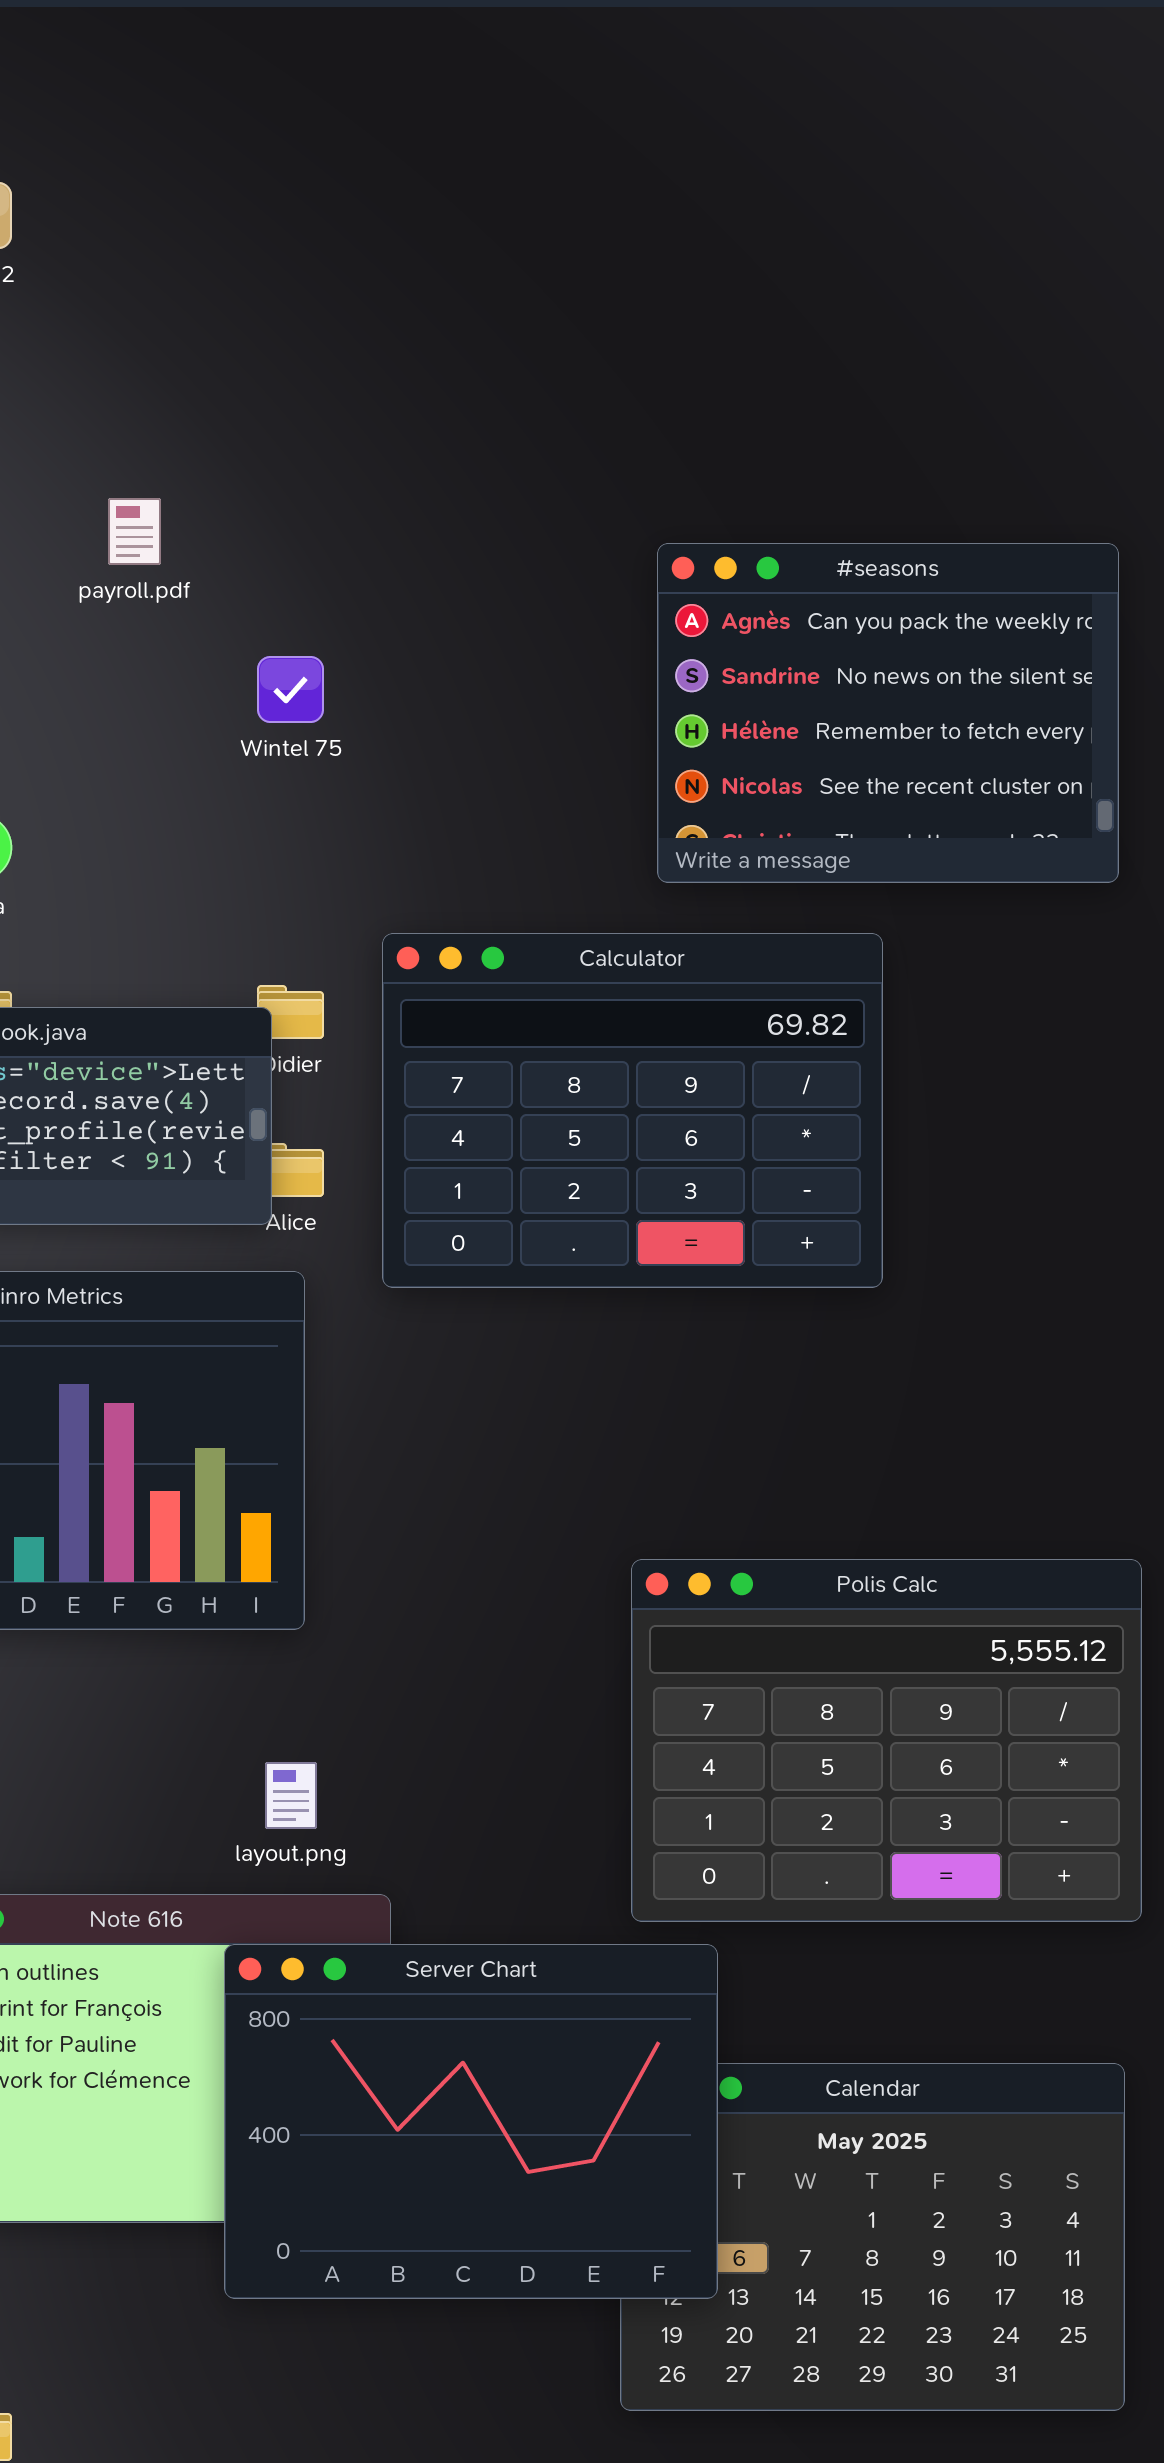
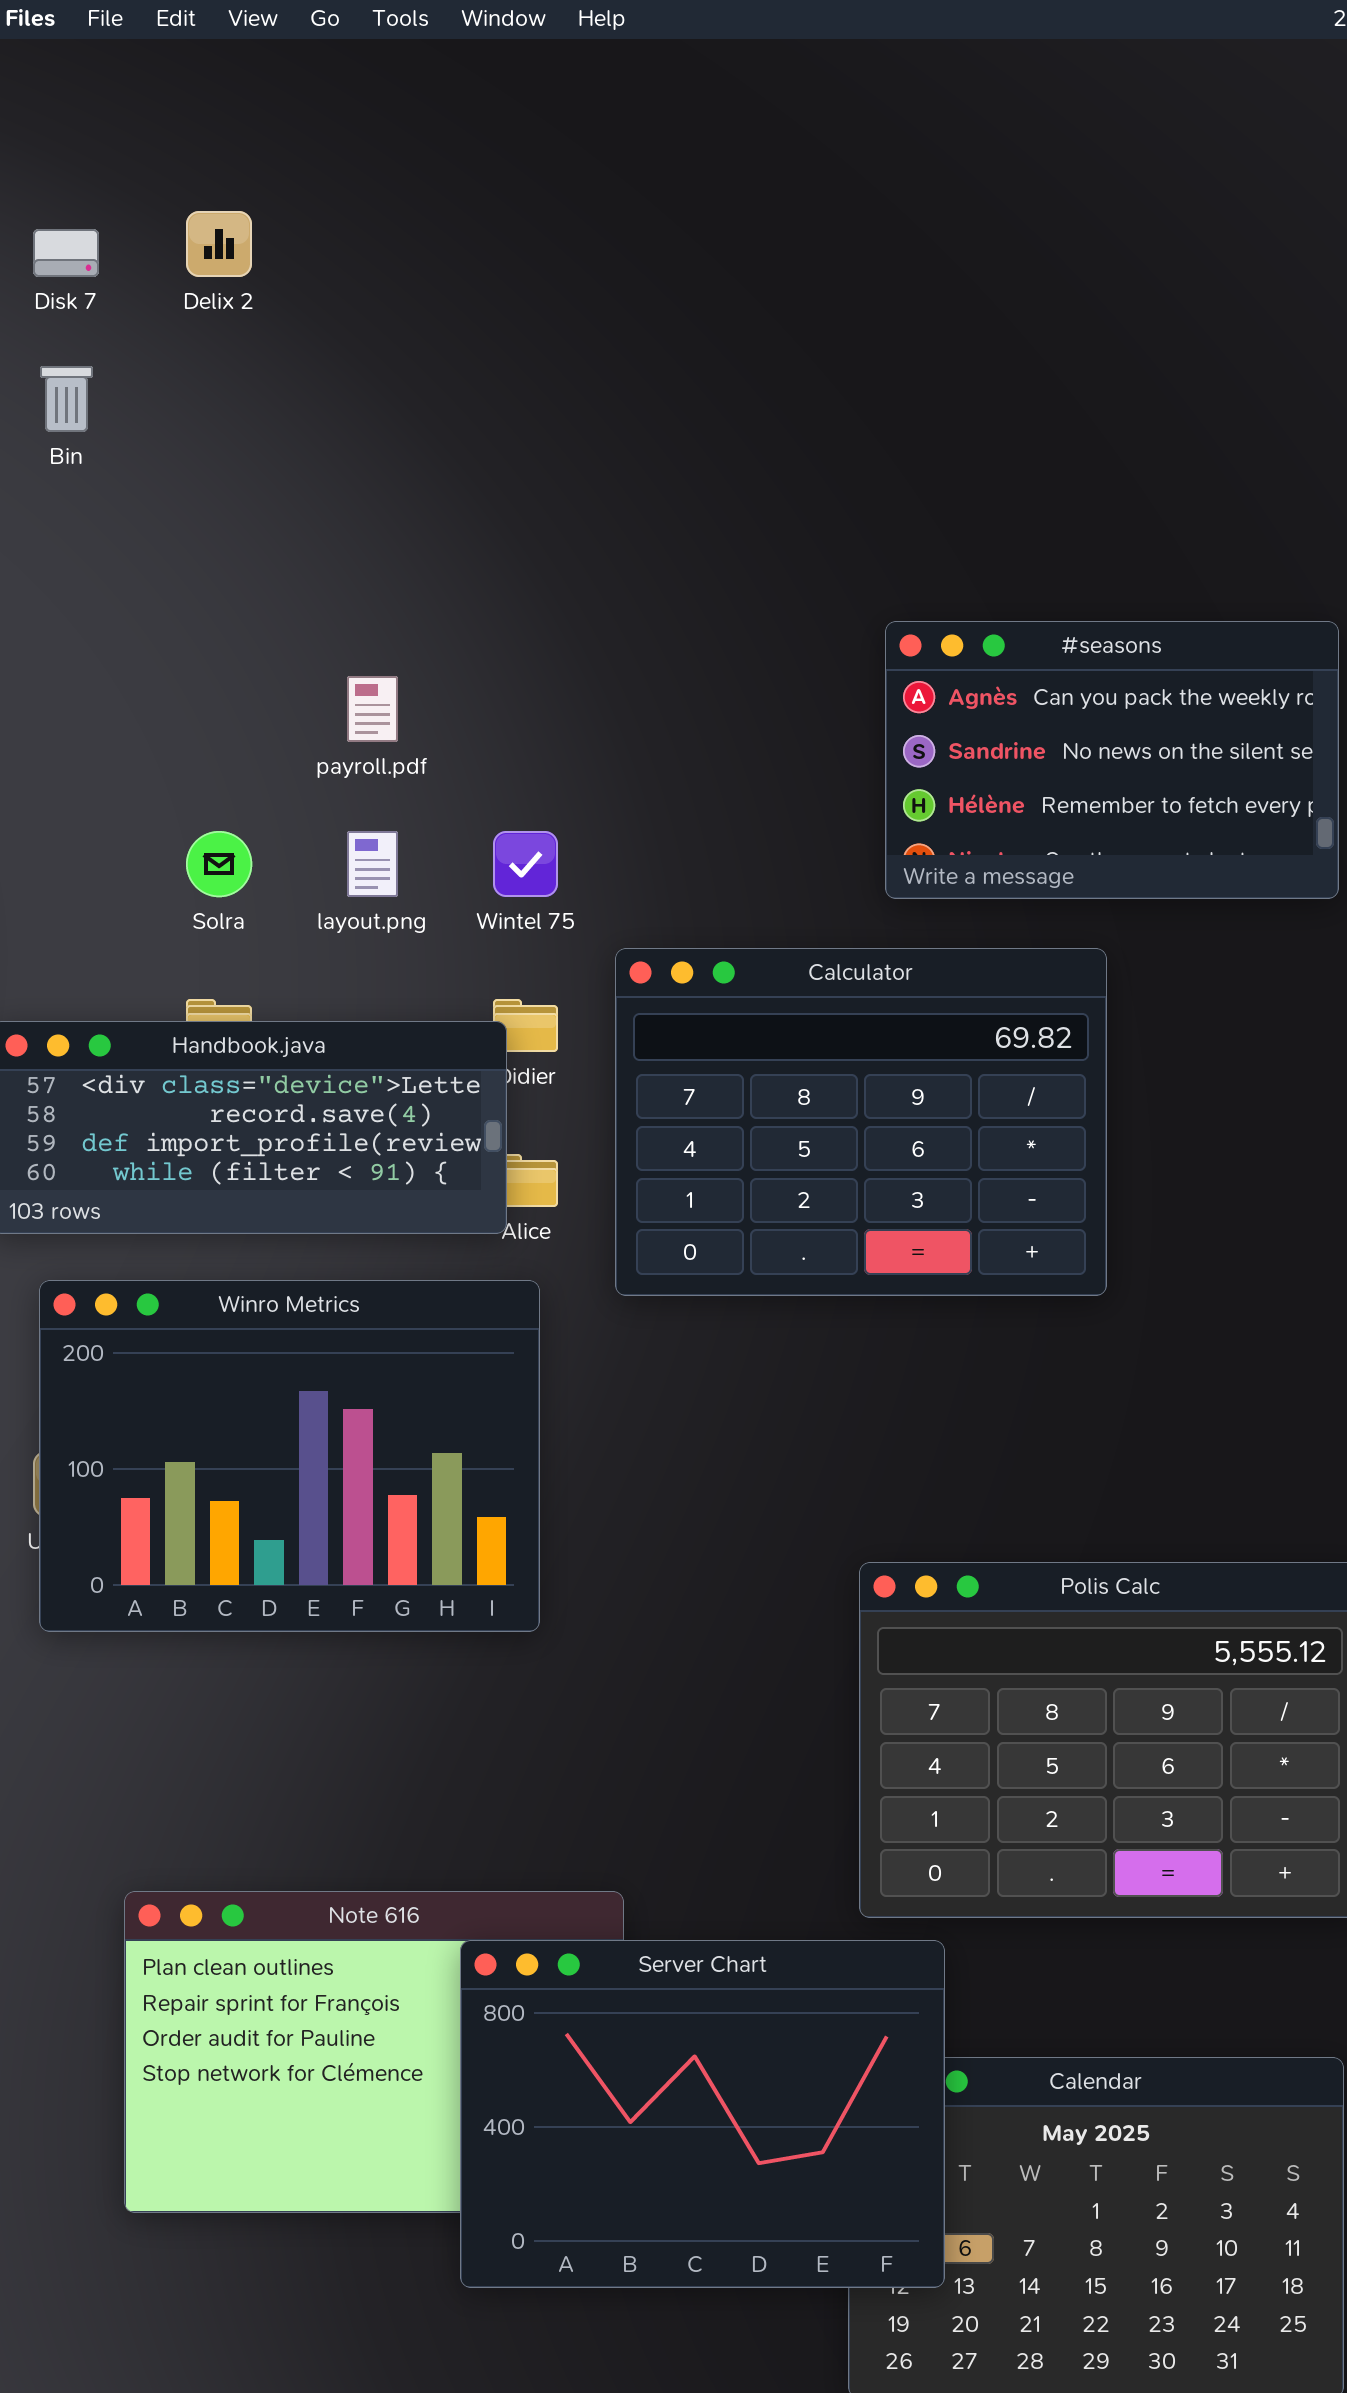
payroll.pdf: [108,498,161,565] -> [347,676,398,742], moved
#seasons: [657,543,1119,883] -> [885,621,1339,899], resized
Wintel 75: [257,656,324,723] -> [493,831,558,897], moved
layout.png: [265,1762,317,1829] -> [347,831,398,897], moved

